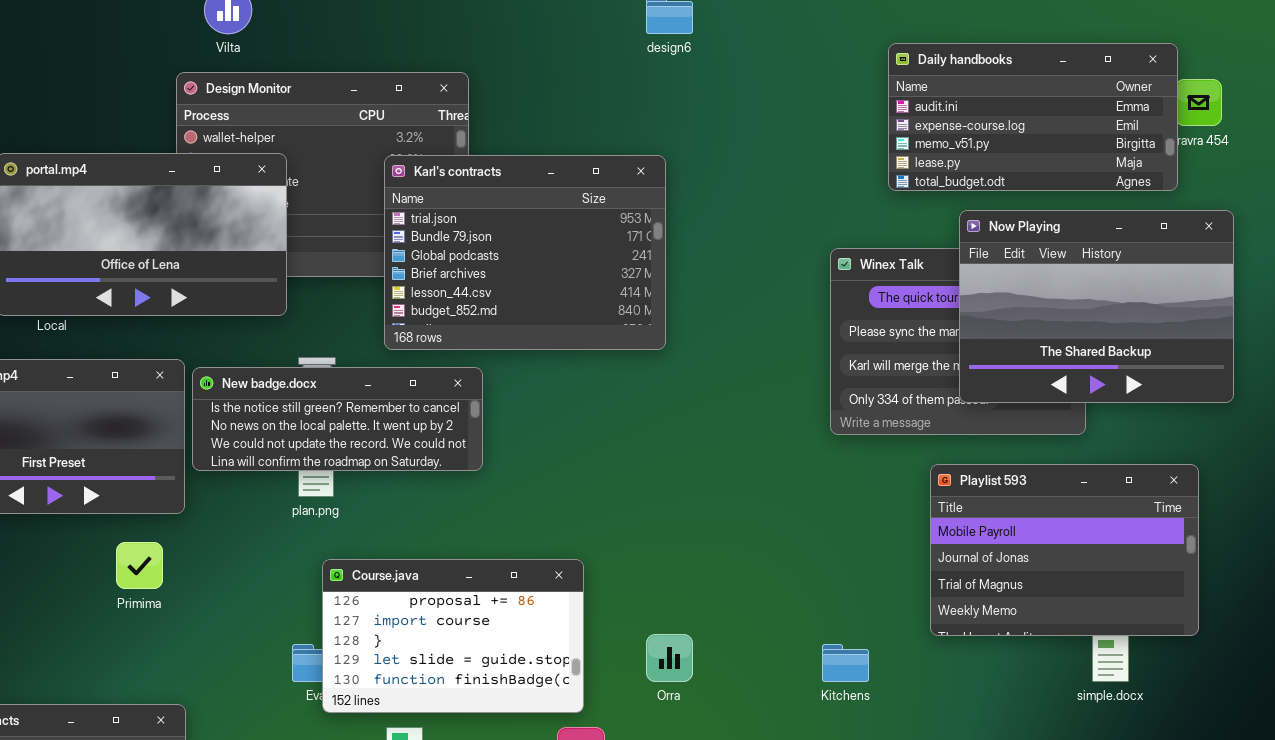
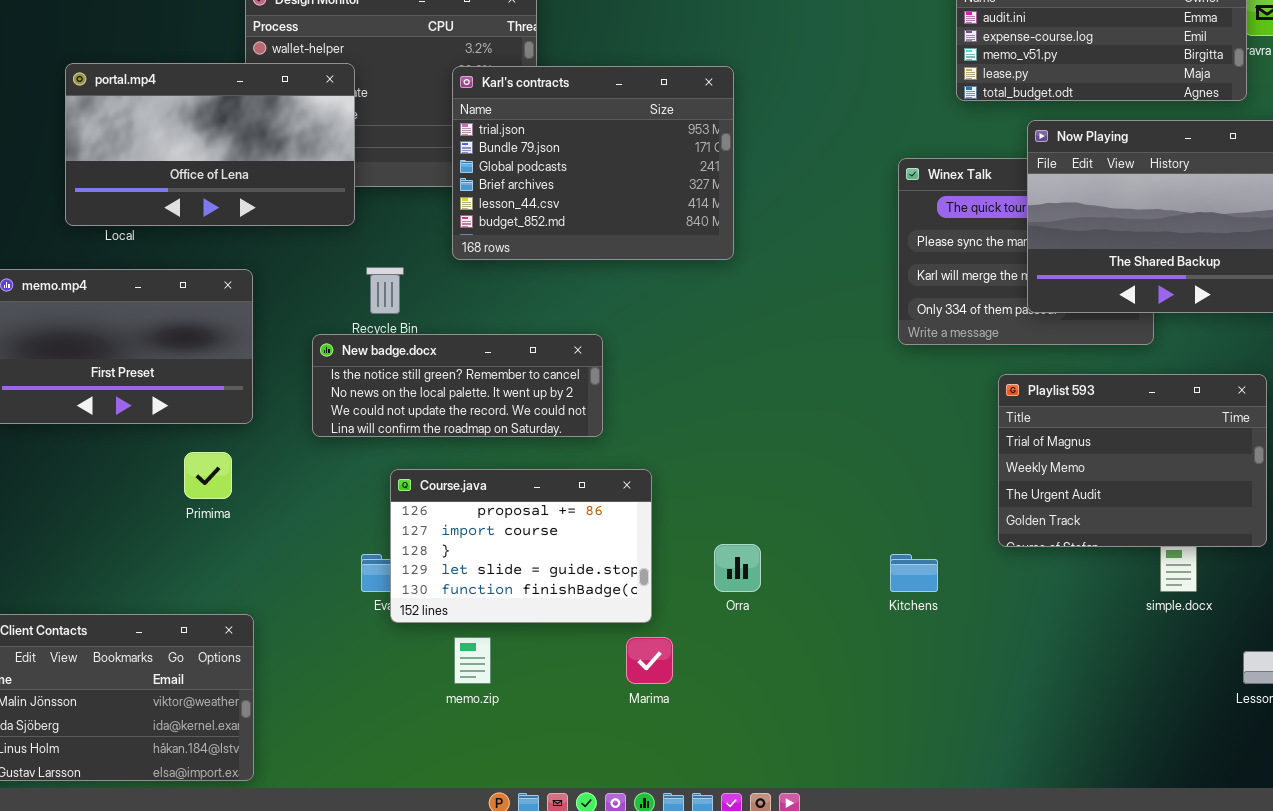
New badge.docx: [192,367,483,471] -> [312,334,603,437], moved
Playlist 593: [930,464,1199,636] -> [998,374,1267,547], scrolled down 2 rows

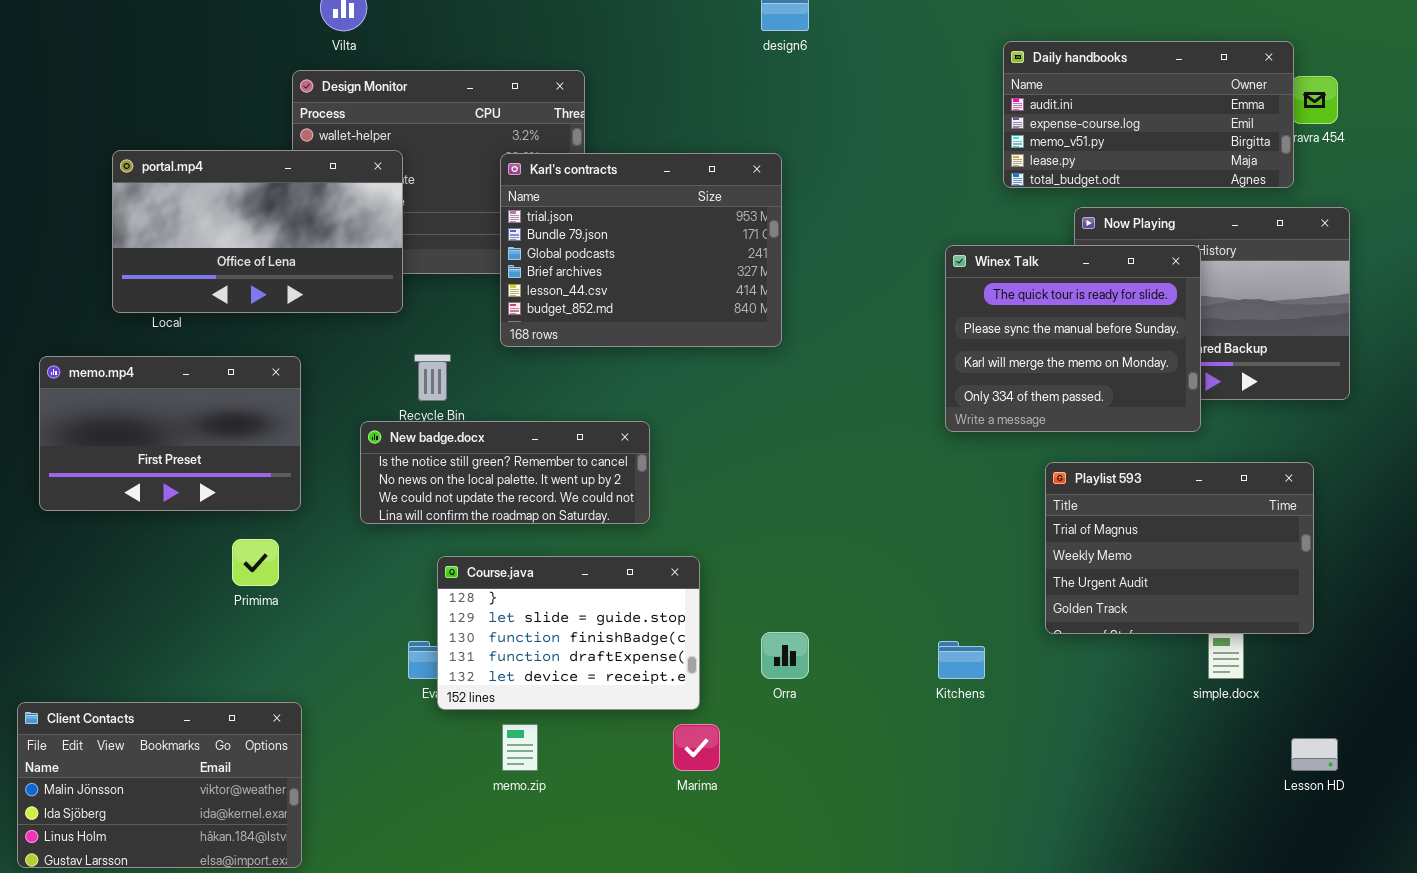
Winex Talk: [898,158,1154,345] -> [945,245,1201,432], raised
Course.java: [390,469,652,623] -> [437,556,700,710], scrolled down 2 rows

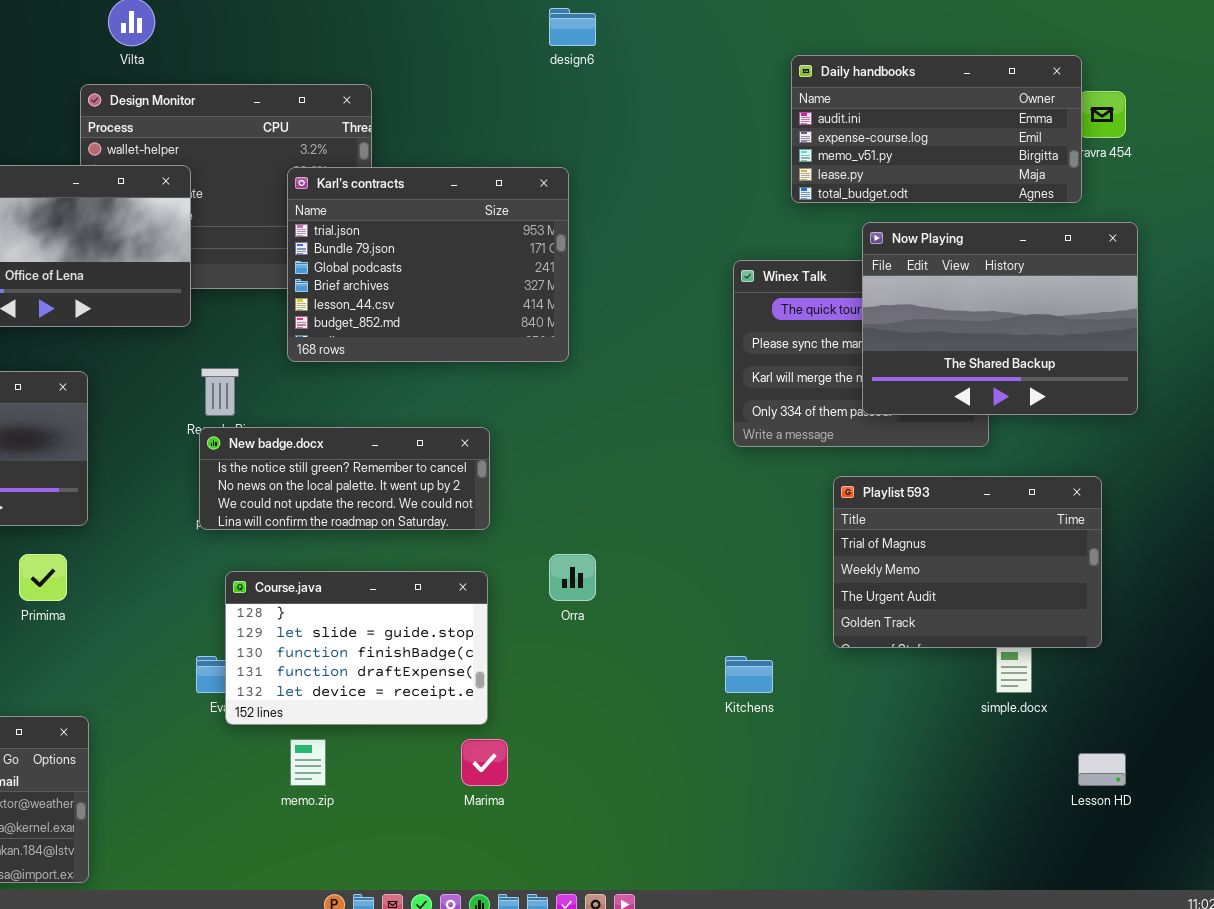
Now Playing: [1074,207,1350,400] -> [862,222,1138,415], raised
New badge.docx: [360,421,650,524] -> [199,427,490,530], moved
Orra: [761,632,809,679] -> [549,554,596,601], moved

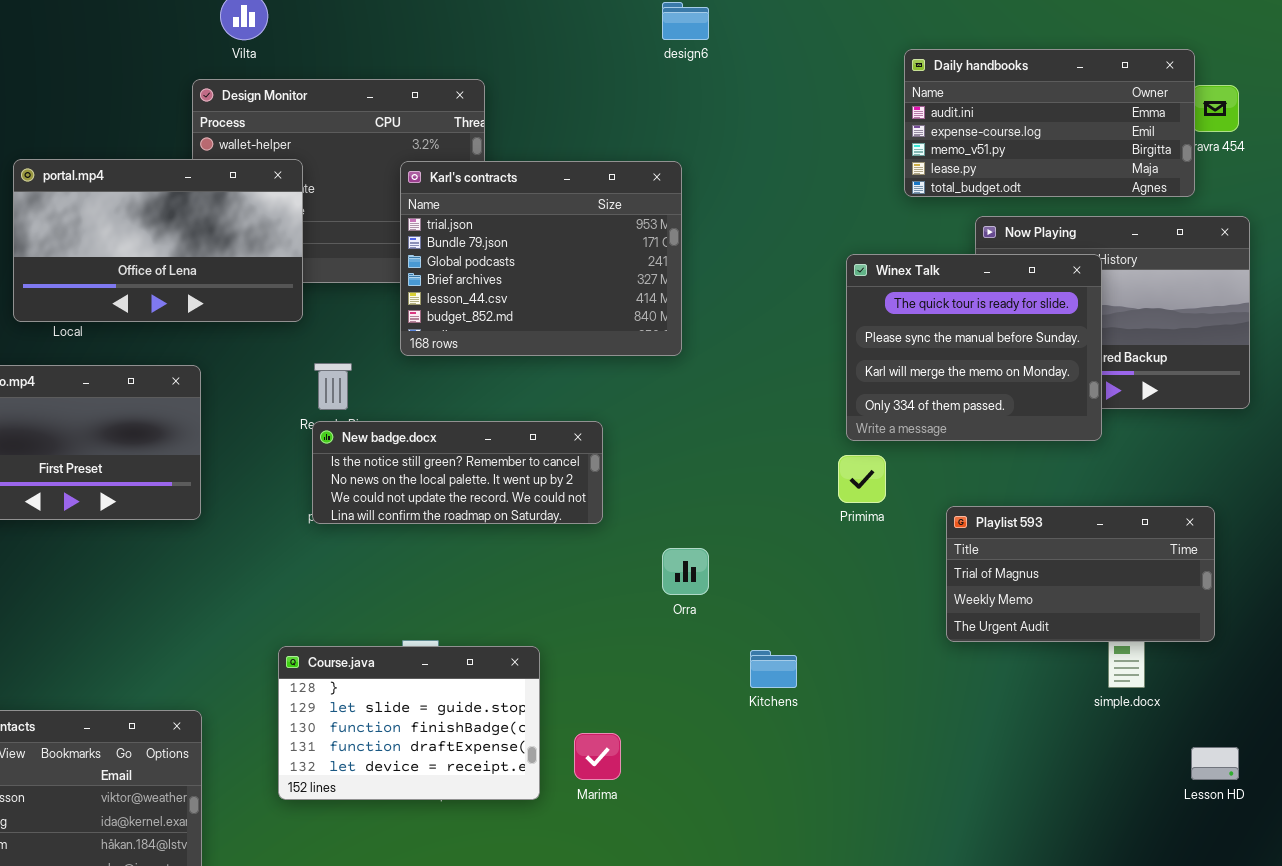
Winex Talk: [733,260,989,447] -> [846,254,1102,441], raised
Playlist 593: [833,476,1102,648] -> [946,506,1215,642], resized
Primima: [19,554,67,601] -> [838,455,886,503], moved
Course.java: [225,571,488,725] -> [278,646,540,800], moved
Kitchens: [725,656,773,693] -> [750,650,797,688], moved

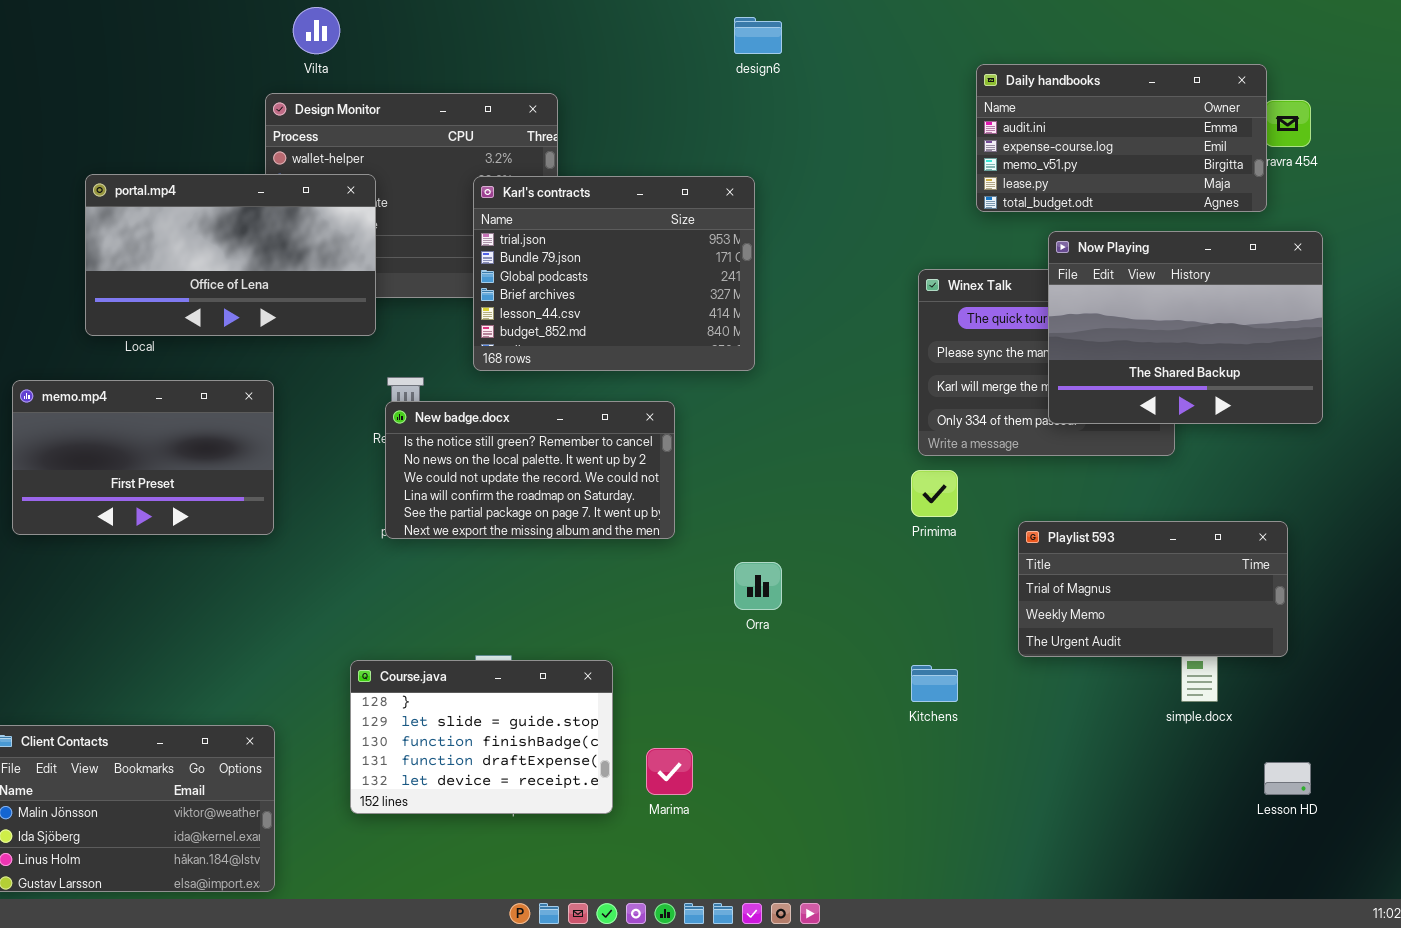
Now Playing: [975,216,1250,409] -> [1048,231,1323,424], raised
New badge.docx: [312,421,603,524] -> [385,401,675,539], resized
Kitchens: [750,650,797,688] -> [911,665,958,702], moved

